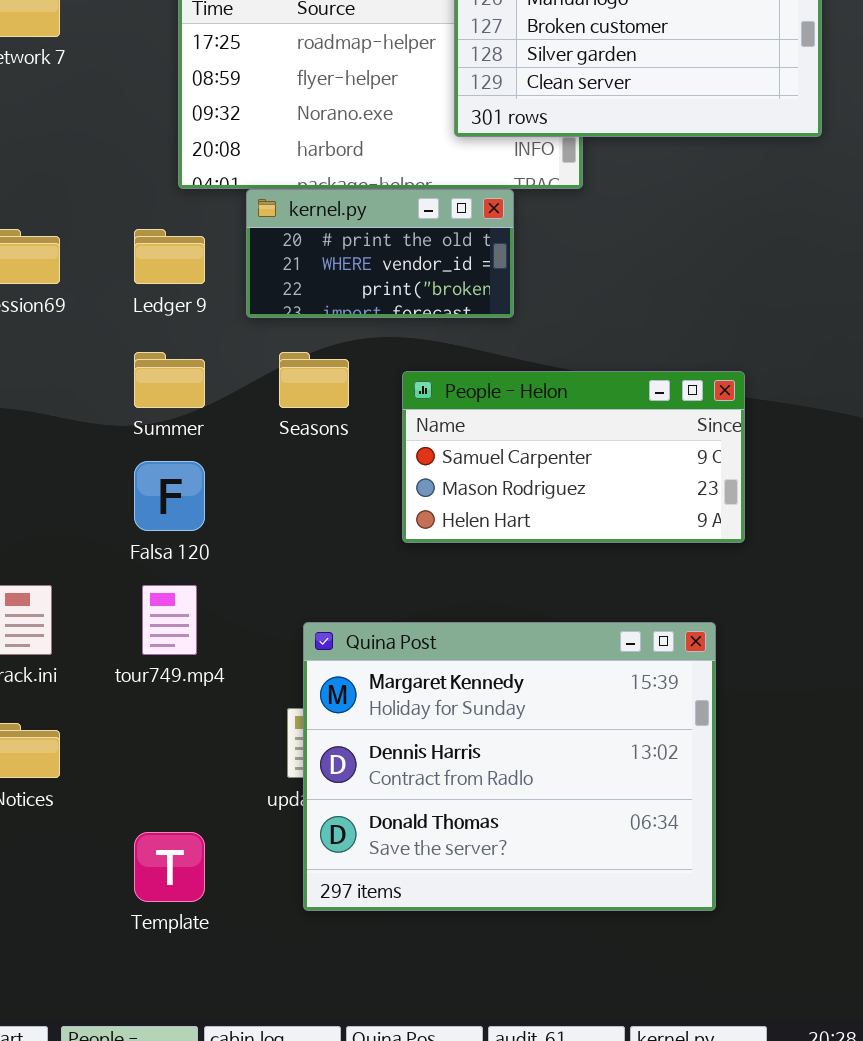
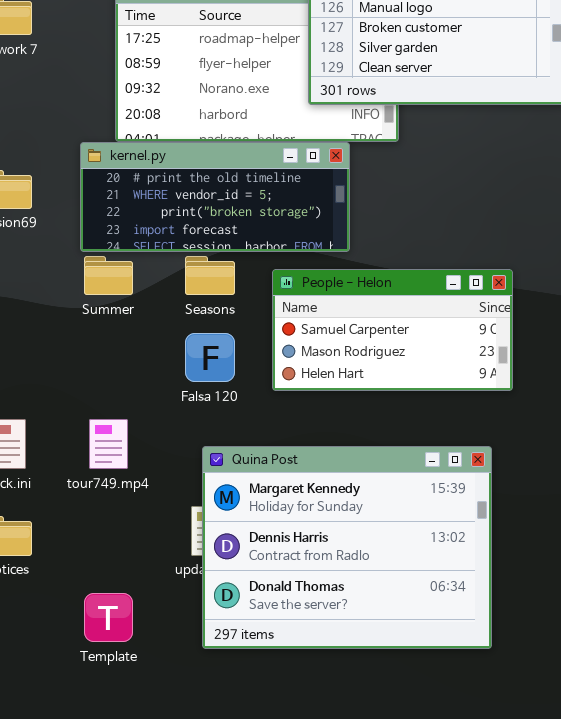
kernel.py: [246,189,514,318] -> [80,142,350,252], resized
Falsa 120: [134,461,205,531] -> [185,333,235,382], moved

